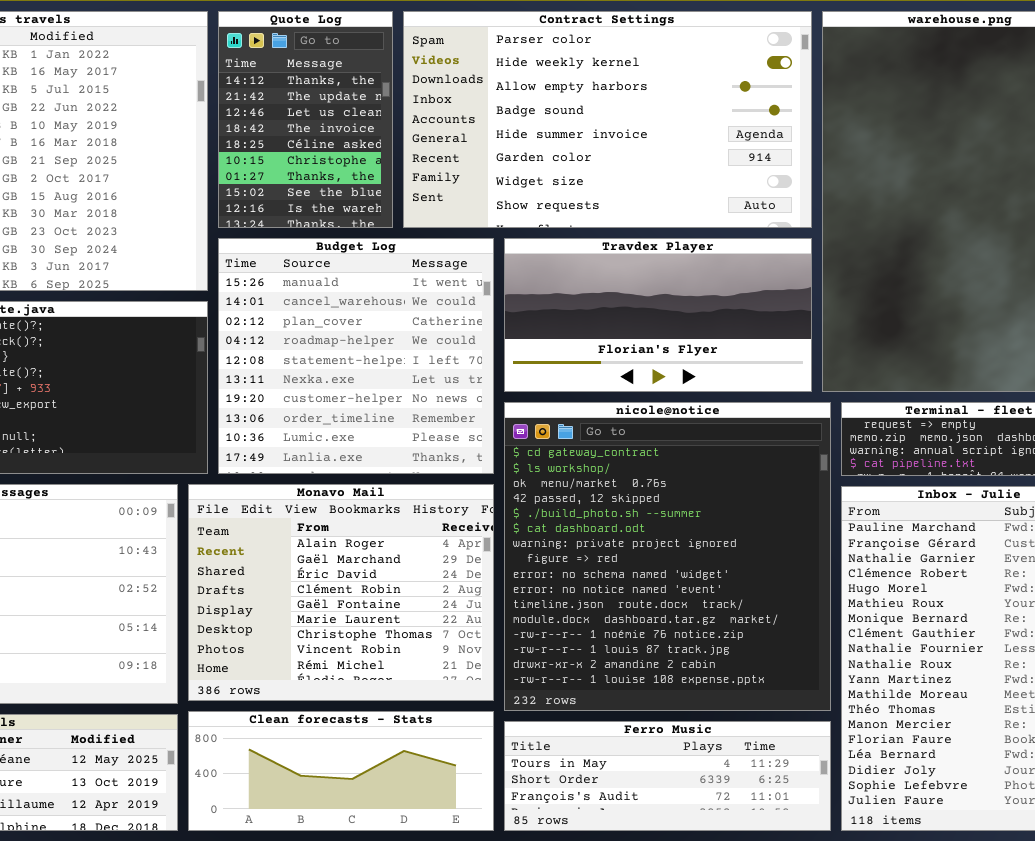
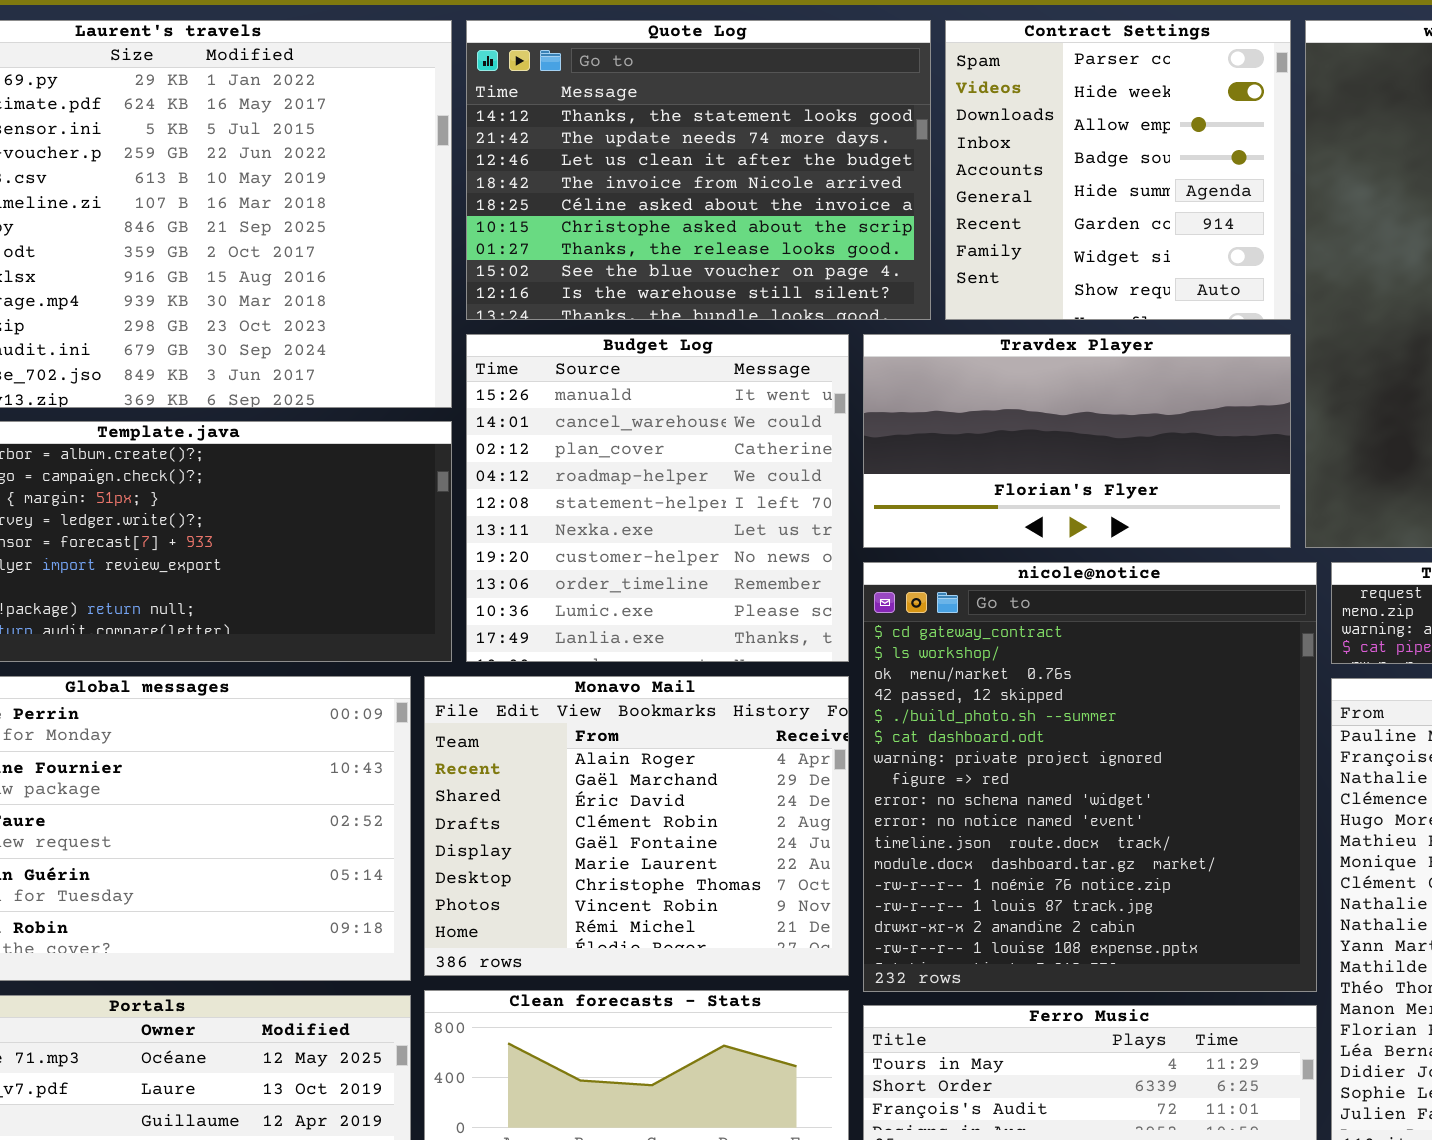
Quote Log: [218,11,393,228] -> [466,20,931,320], resized
Contract Settings: [403,11,812,228] -> [945,20,1291,320], resized

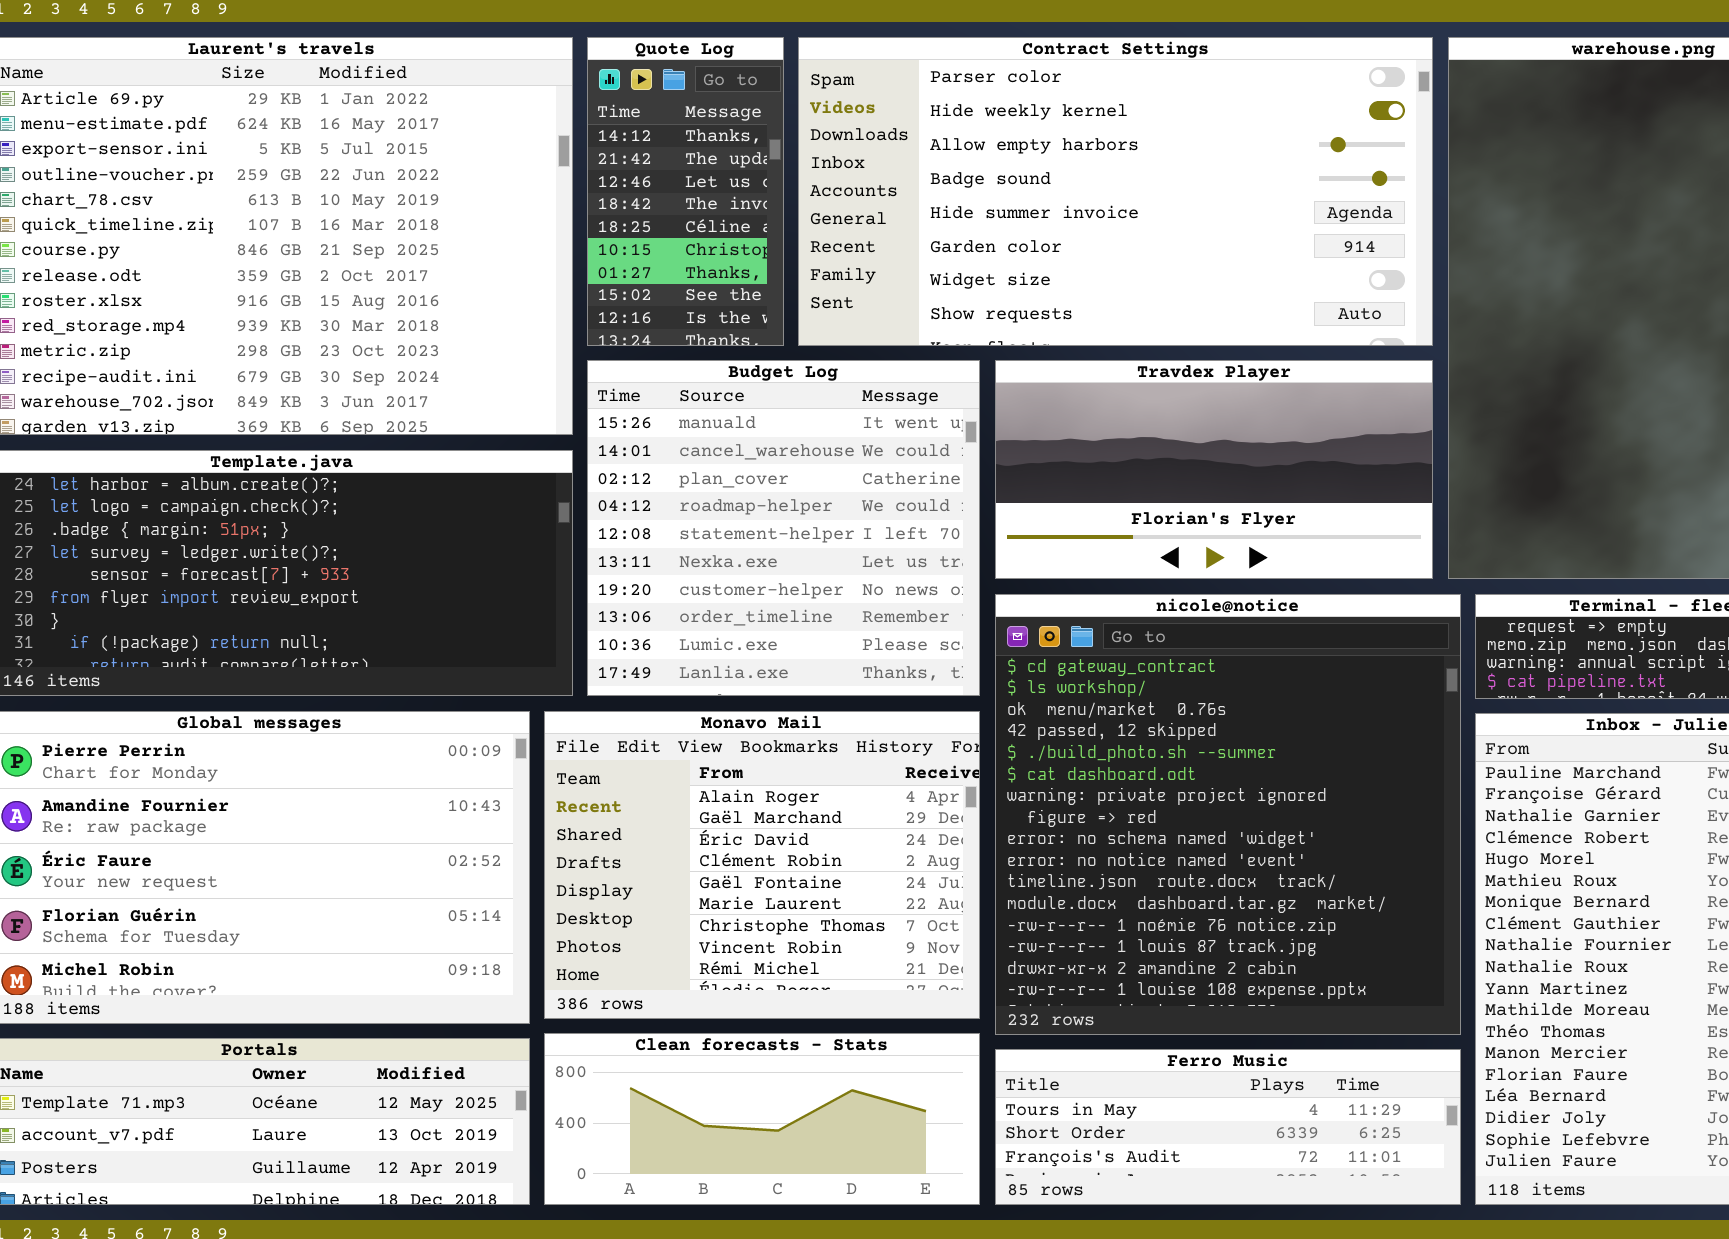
Quote Log: [466,20,931,320] -> [587,37,784,346], resized
Contract Settings: [945,20,1291,320] -> [798,37,1433,346], resized

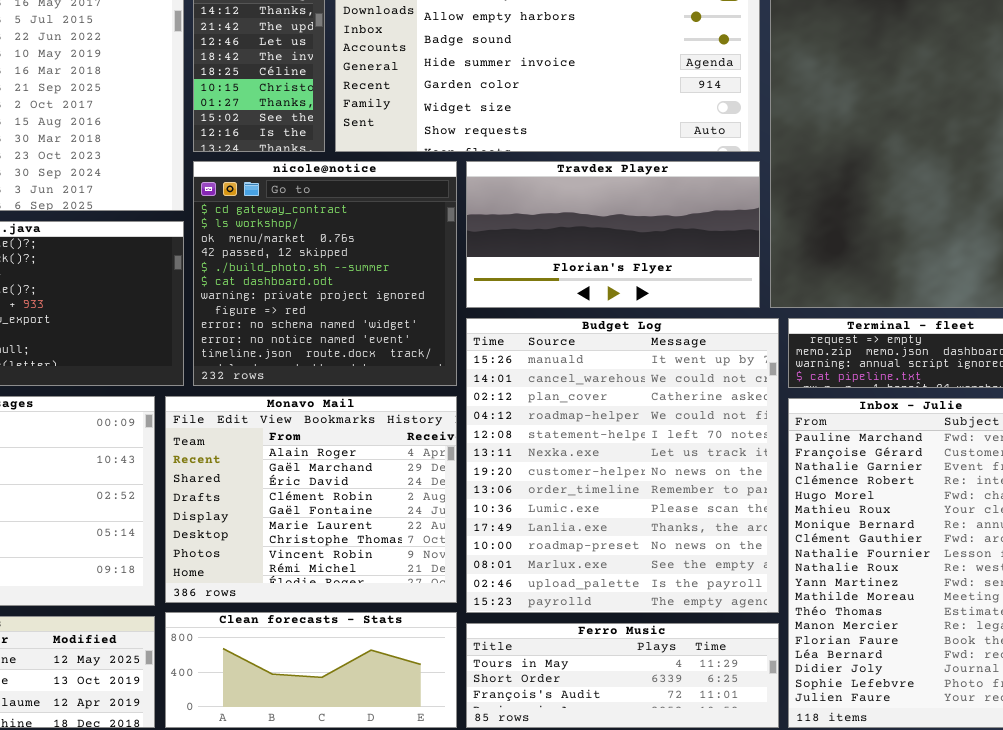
Budget Log: [587,360,980,696] -> [466,318,779,613], moved, resized
nicole@notice: [995,594,1461,1035] -> [193,161,457,386], moved, resized

